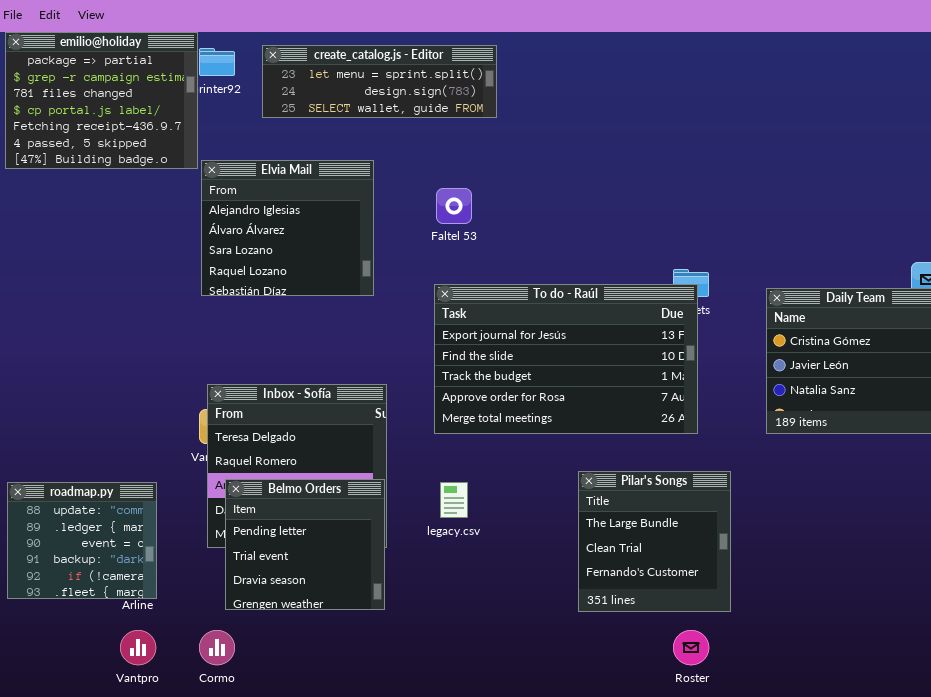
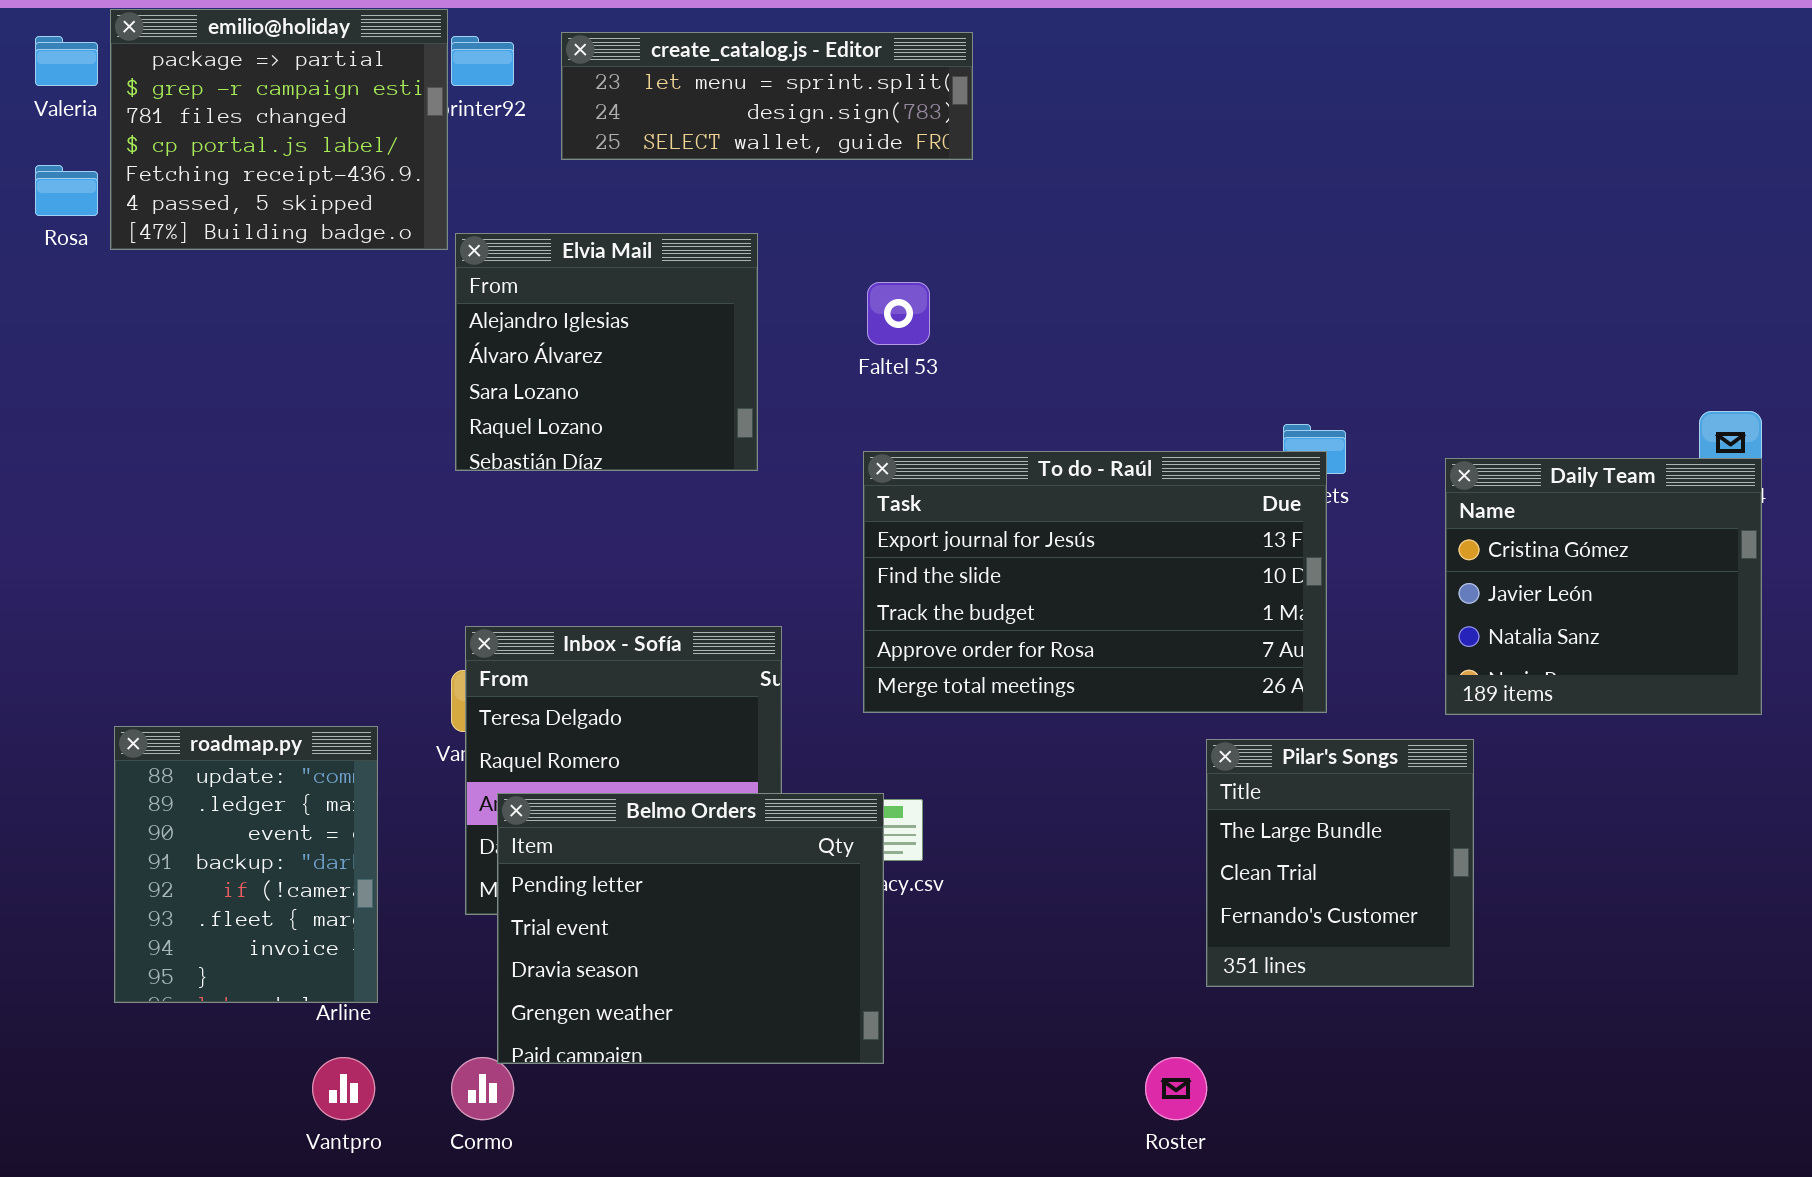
Pilar's Songs: [578,471,731,612] -> [1206,739,1474,987], moved
Belmo Orders: [225,479,385,610] -> [497,793,884,1064], resized
roadmap.py: [7,482,157,599] -> [114,726,378,1003], resized
Roster: [673,630,709,665] -> [1145,1057,1207,1120], moved

